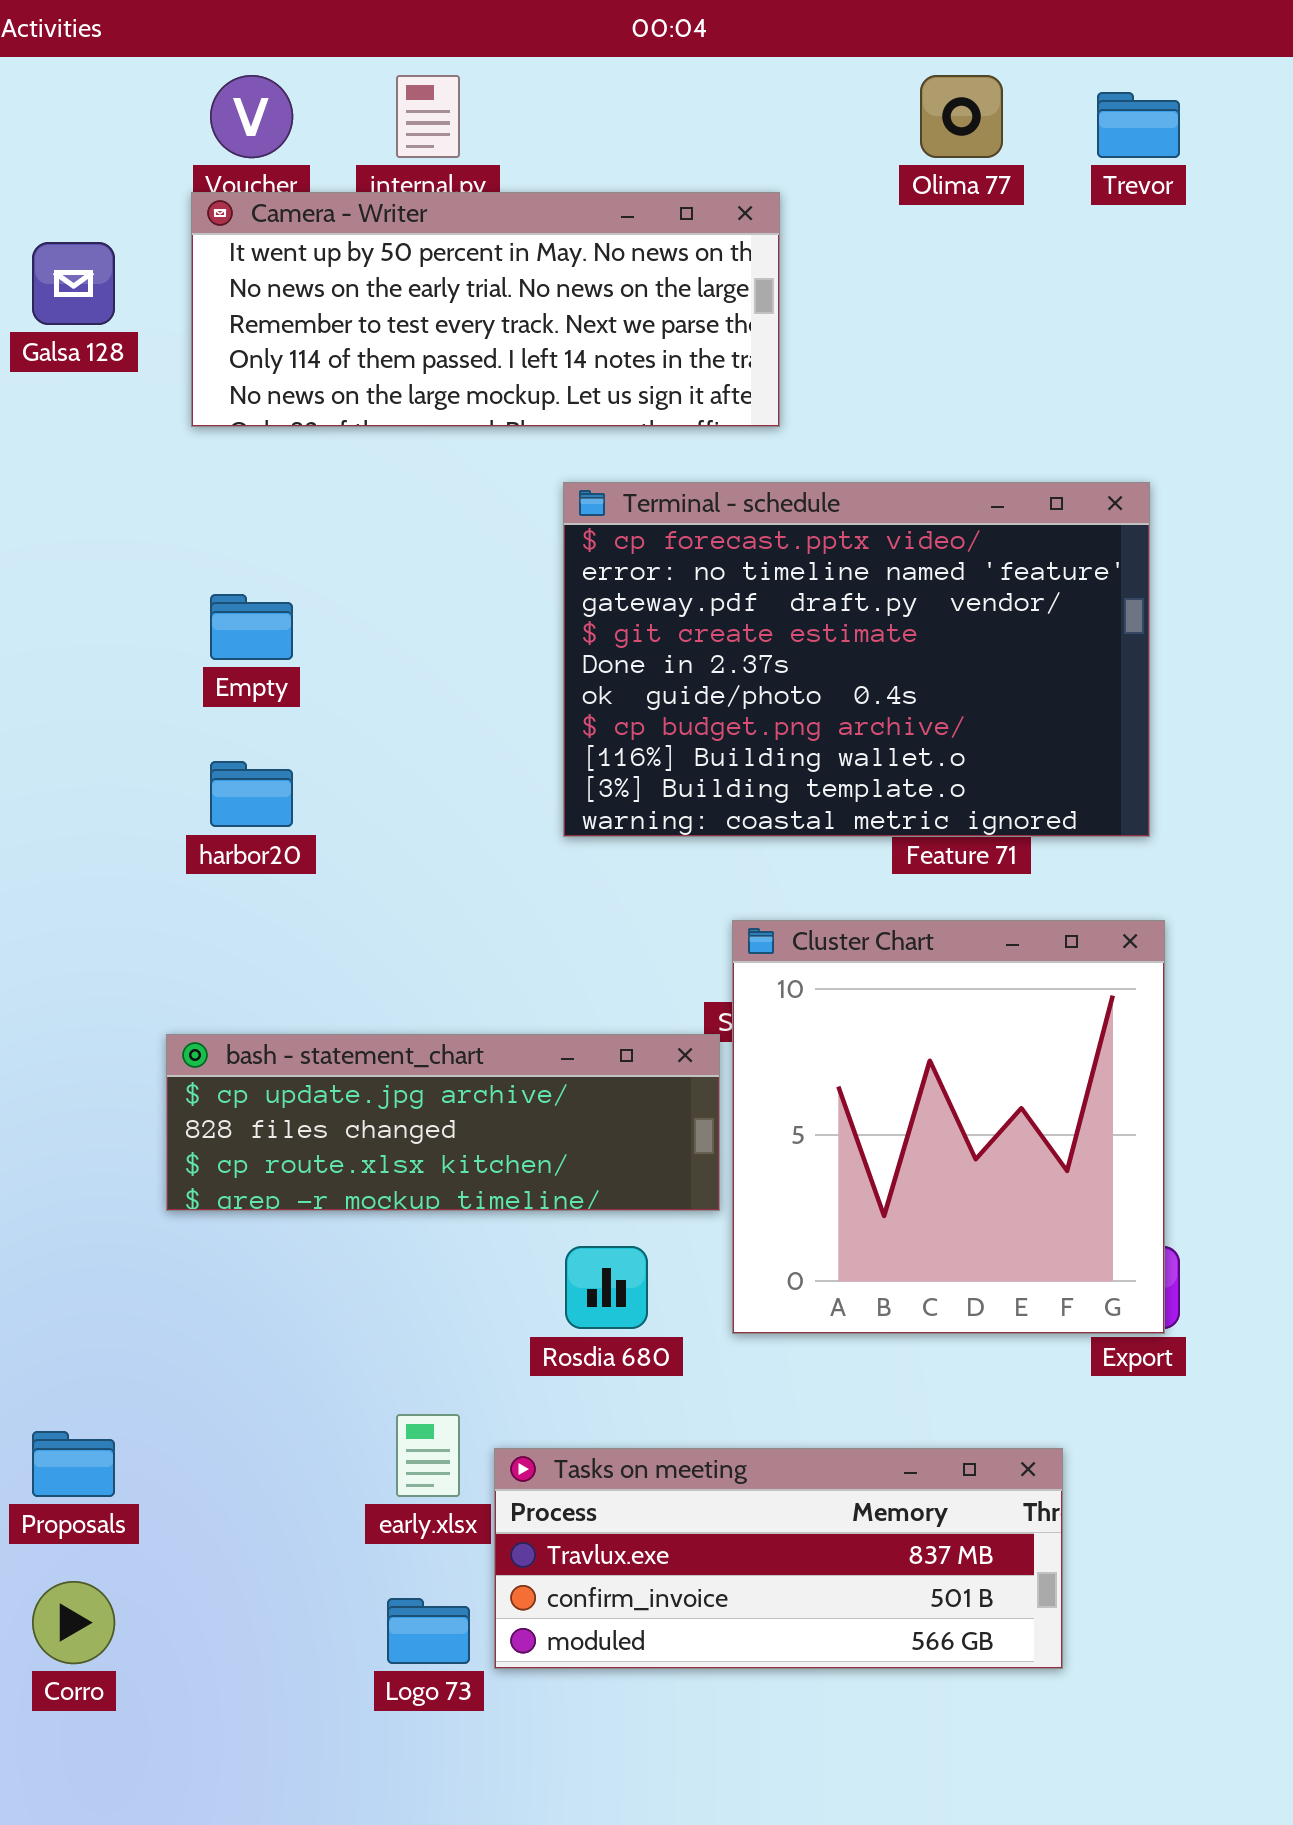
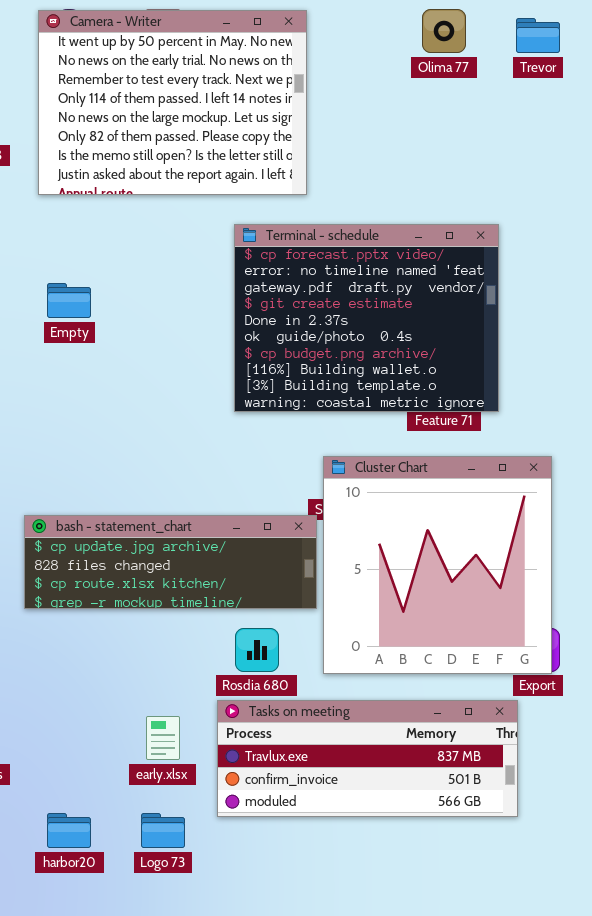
Camera - Writer: [191,192,780,427] -> [38,10,307,195], resized
Terminal - schedule: [563,482,1150,837] -> [234,224,499,412], resized
harbor20: [210,761,293,827] -> [47,813,91,848], moved
Tasks on meeting: [494,1448,1063,1669] -> [217,700,518,817], moved

